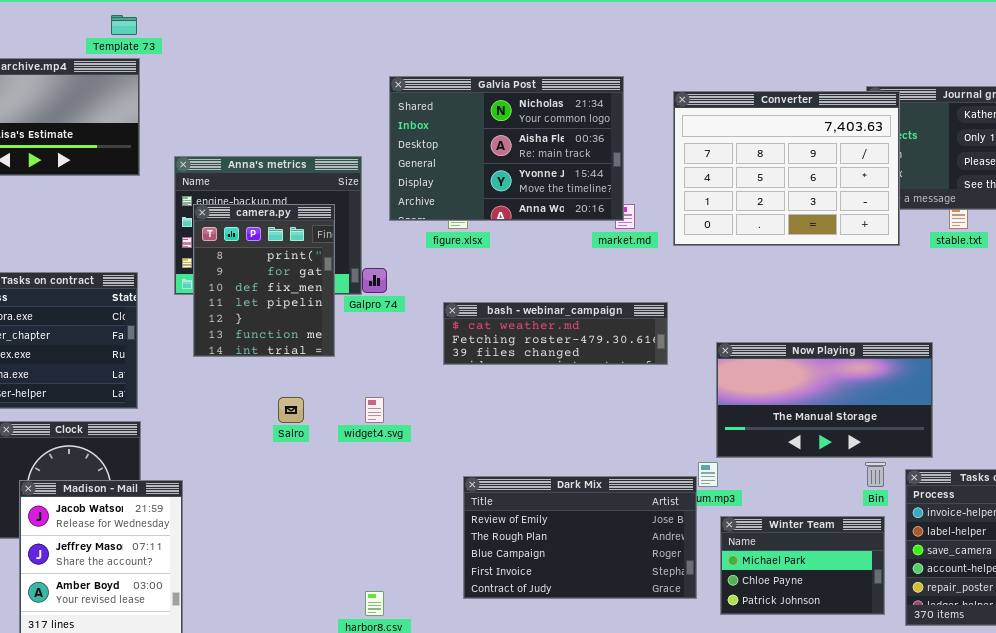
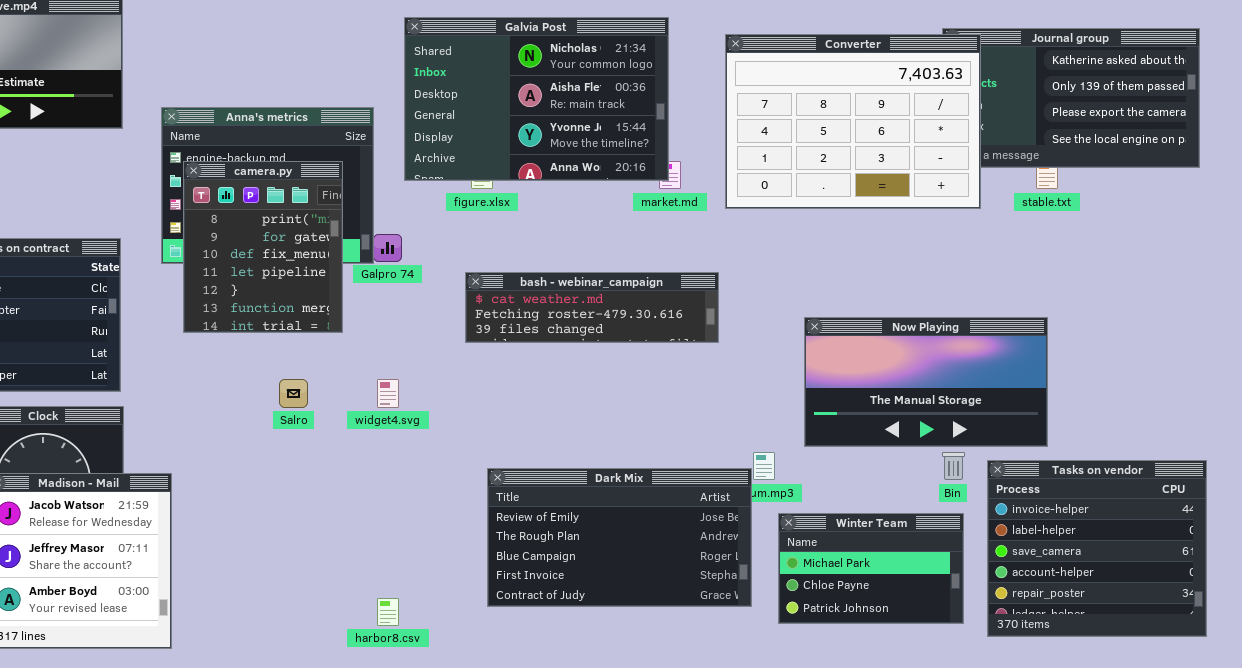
Now Playing: [716,342,933,458] -> [804,317,1048,447], moved

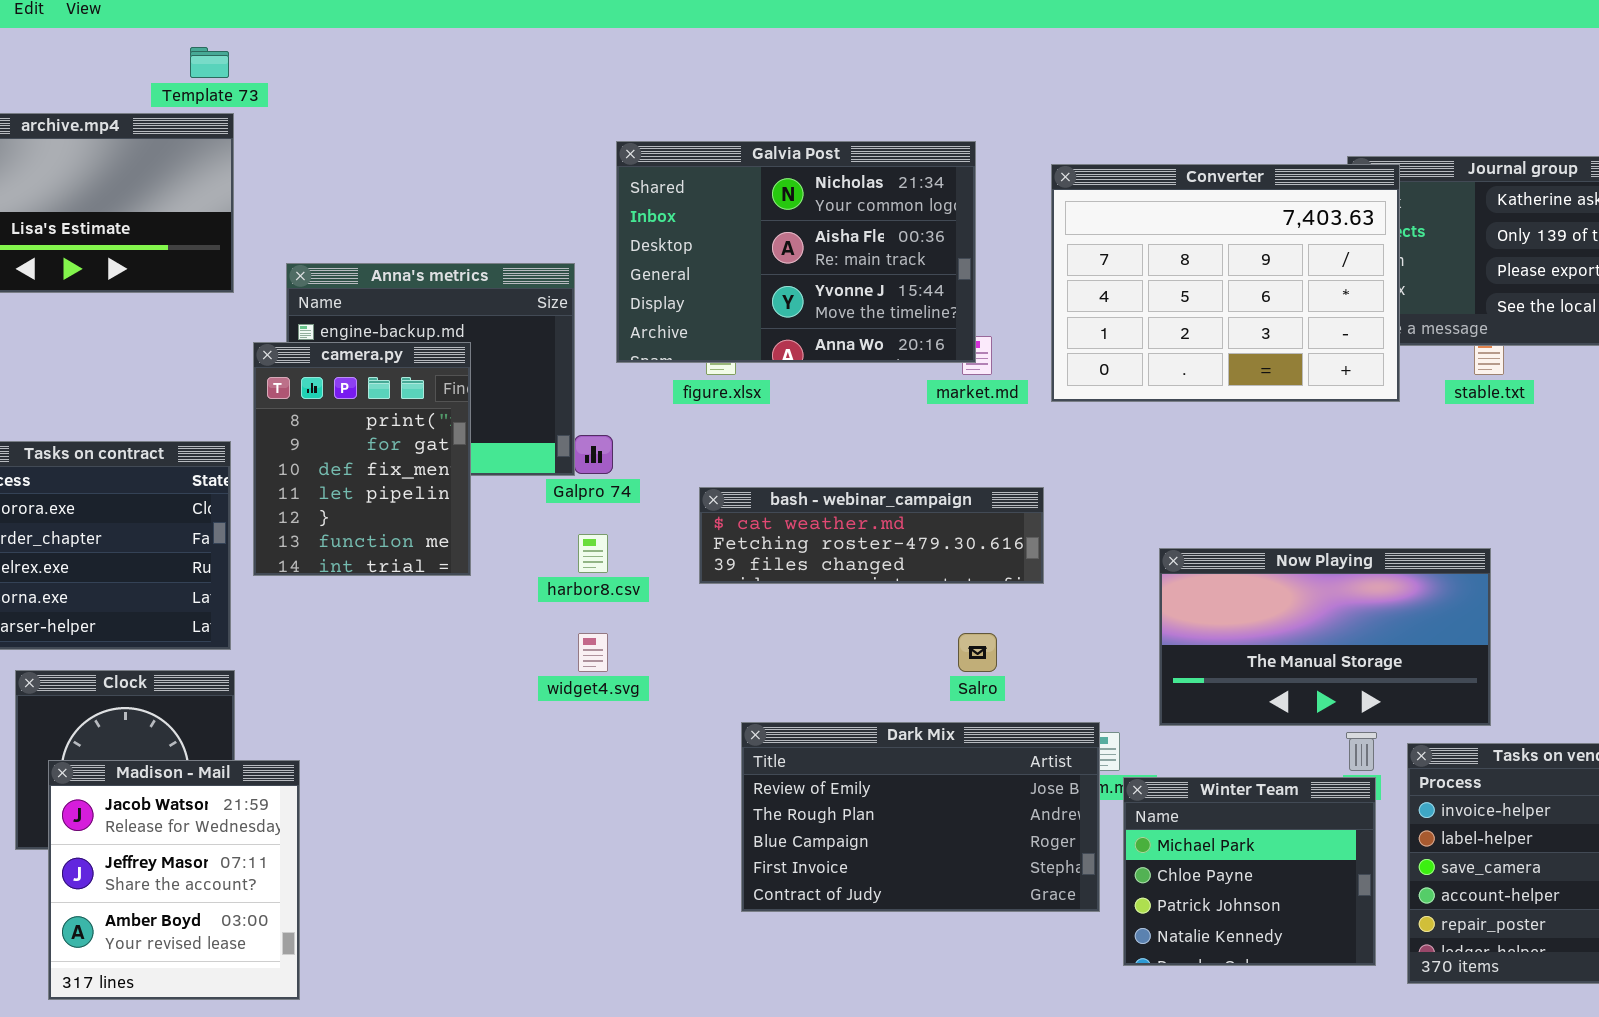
camera.py: [183,161,343,333] -> [253,342,471,576], moved
Salro: [279,379,308,408] -> [958,633,997,672], moved
Dark Mix: [487,468,752,607] -> [741,722,1100,912], moved
Winter Team: [778,513,964,624] -> [1123,777,1376,966], resized
harbor8.csv: [377,598,399,626] -> [578,534,608,573], moved

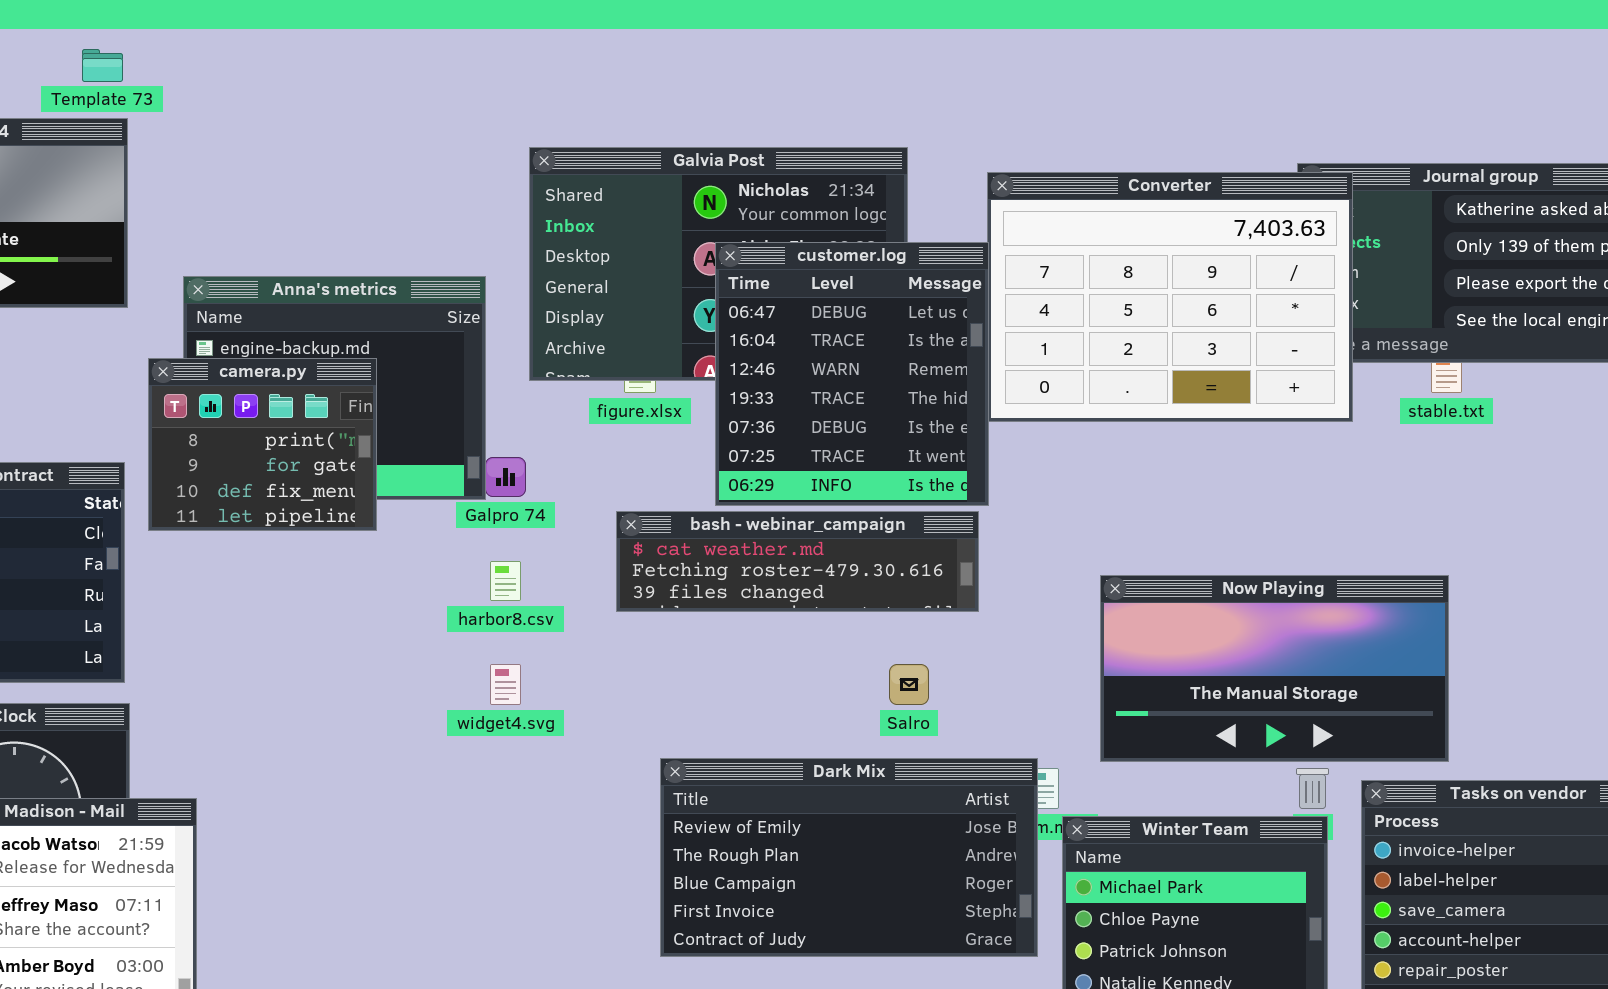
customer.log: none -> [715,242,989,506], opened
camera.py: [253,342,471,576] -> [148,358,377,531], resized

